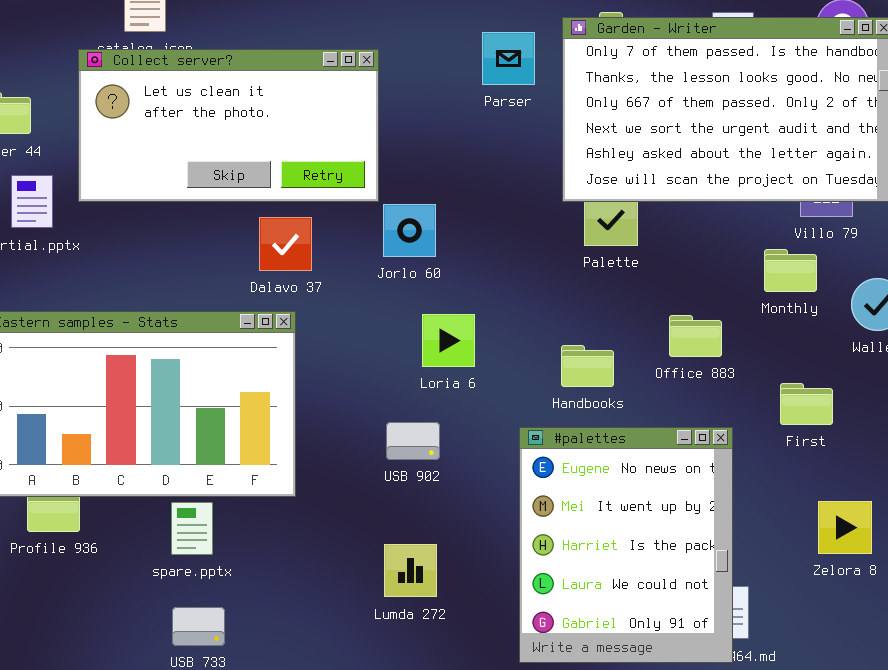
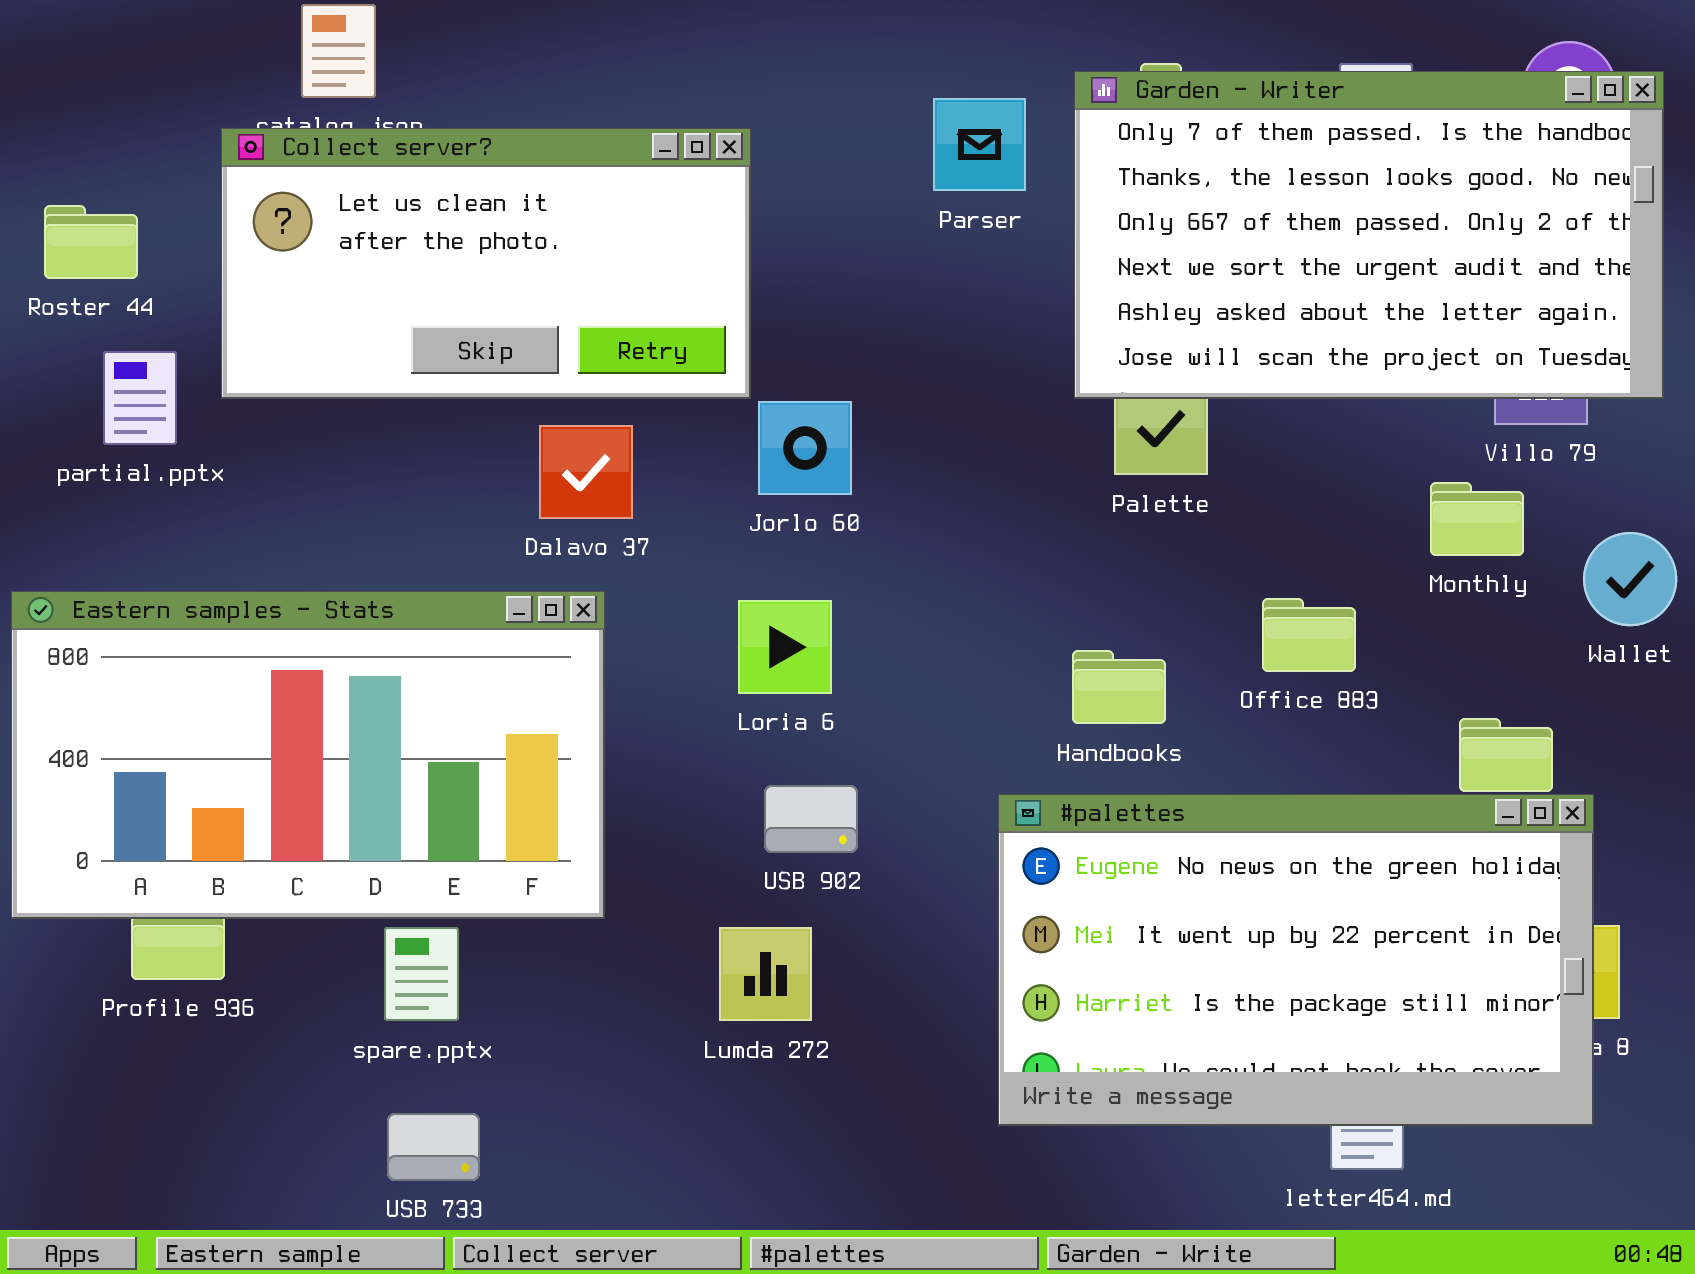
Loria 6: [422,314,475,367] -> [738,600,832,694], moved
#palettes: [519,427,733,663] -> [998,794,1594,1126], resized
Lumda 272: [384,544,437,597] -> [719,927,812,1021], moved

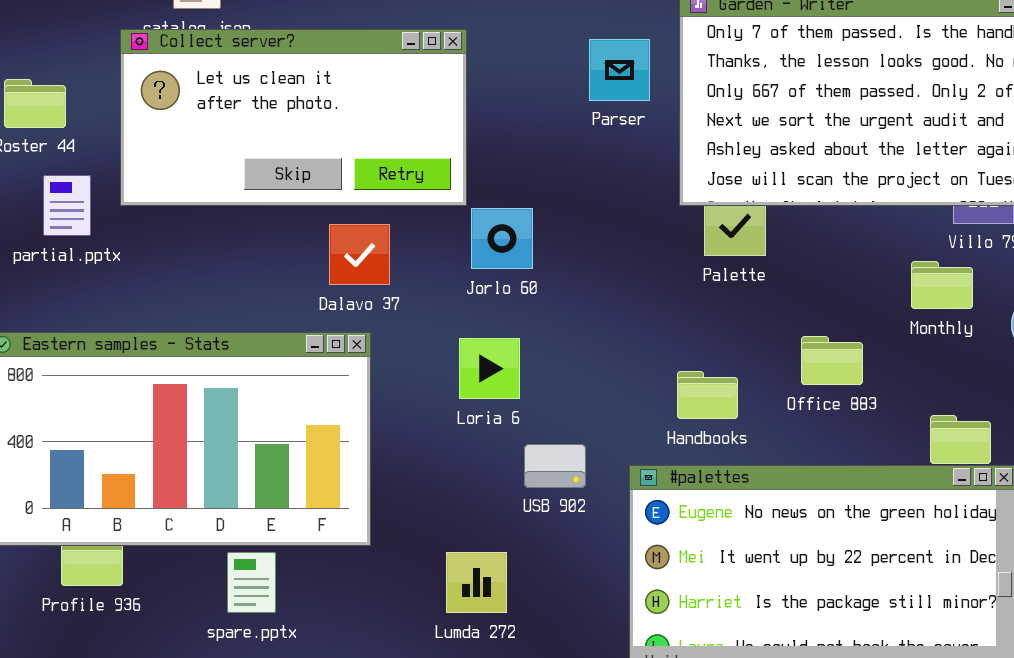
Parser: [933,98,1026,191] -> [589,39,650,101], moved
USB 902: [764,785,858,853] -> [524,444,586,488], moved

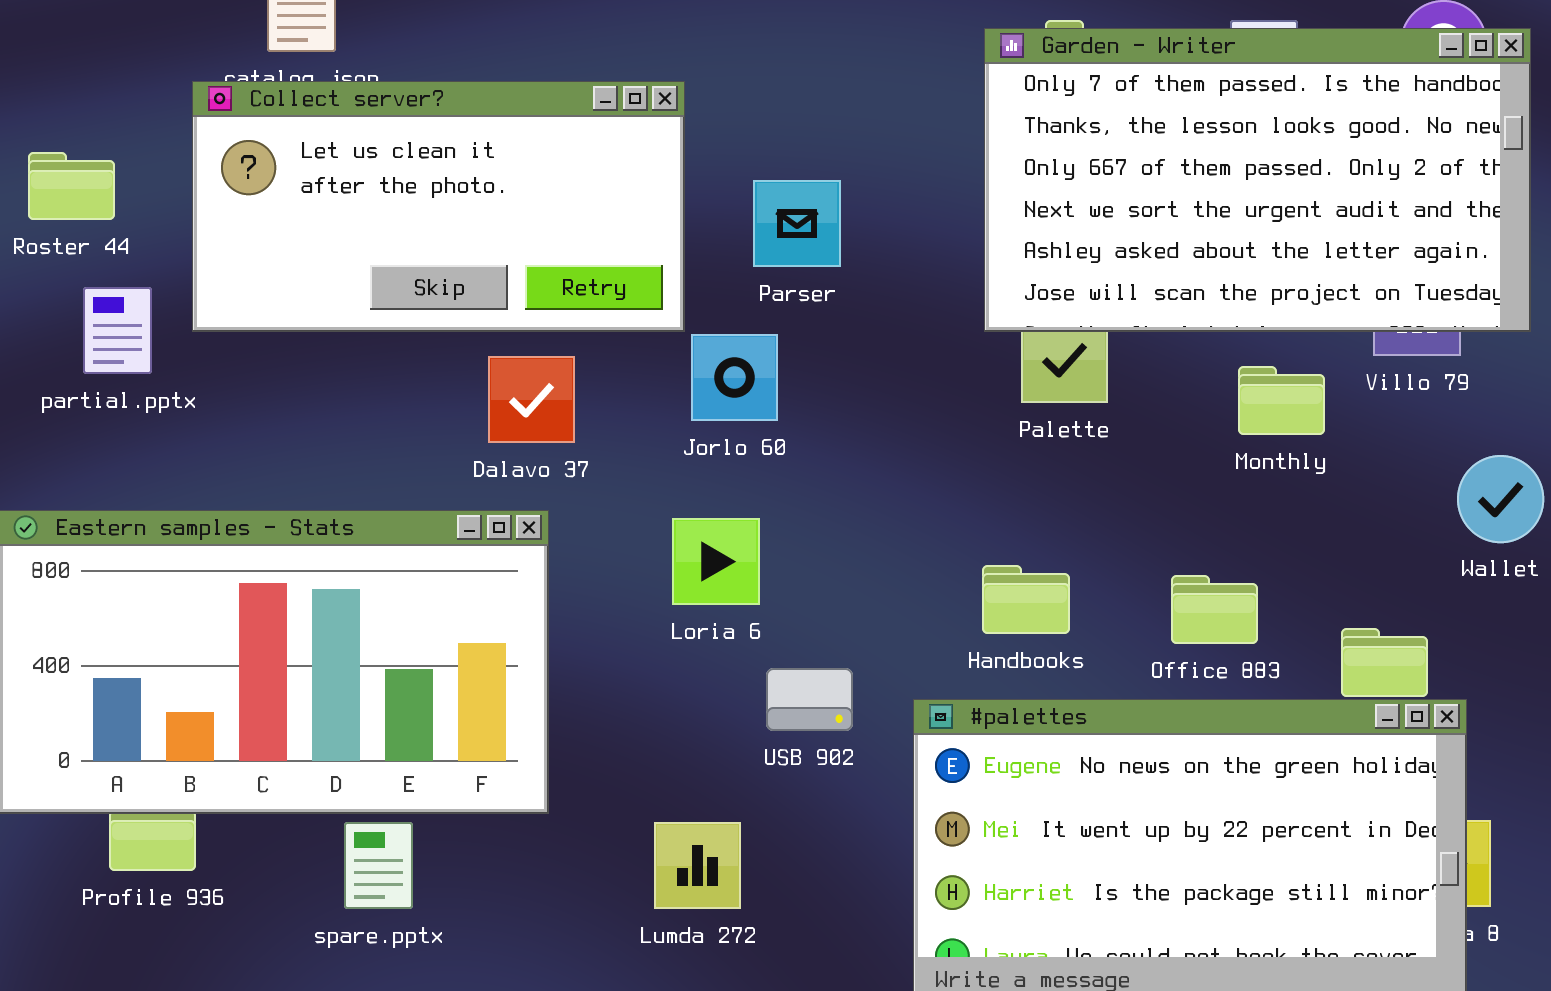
Parser: [589,39,650,101] -> [753,180,841,267], moved
Monthly: [911,261,973,309] -> [1238,366,1325,435], moved
Office 883: [801,336,863,385] -> [1171,575,1258,644], moved

